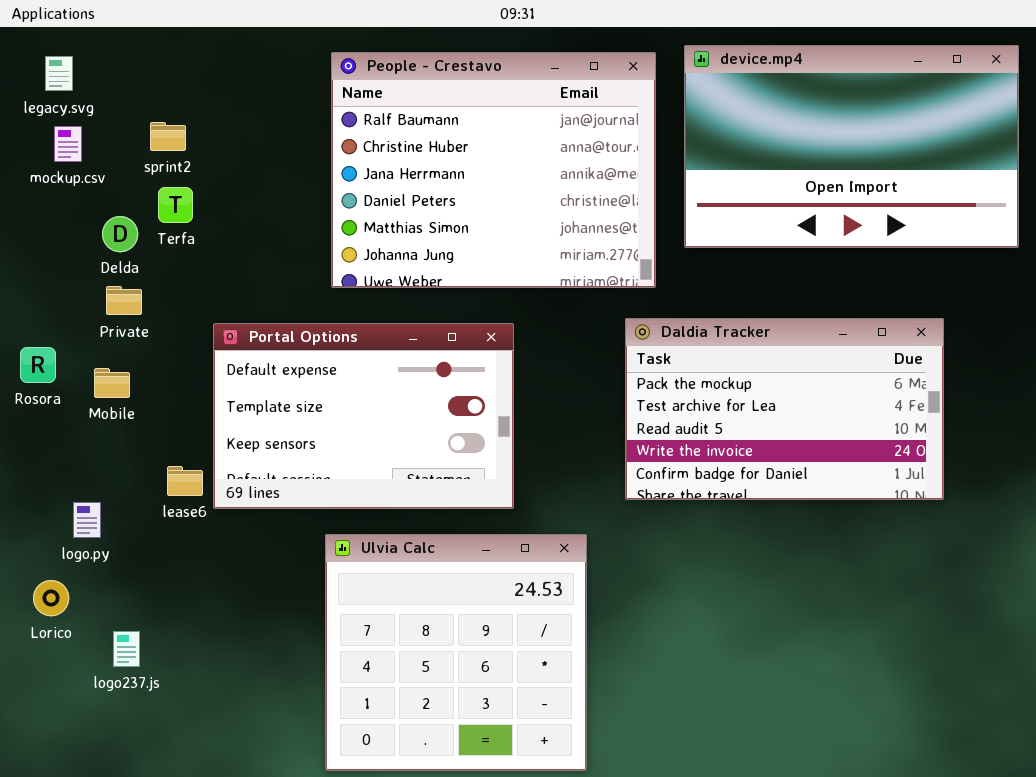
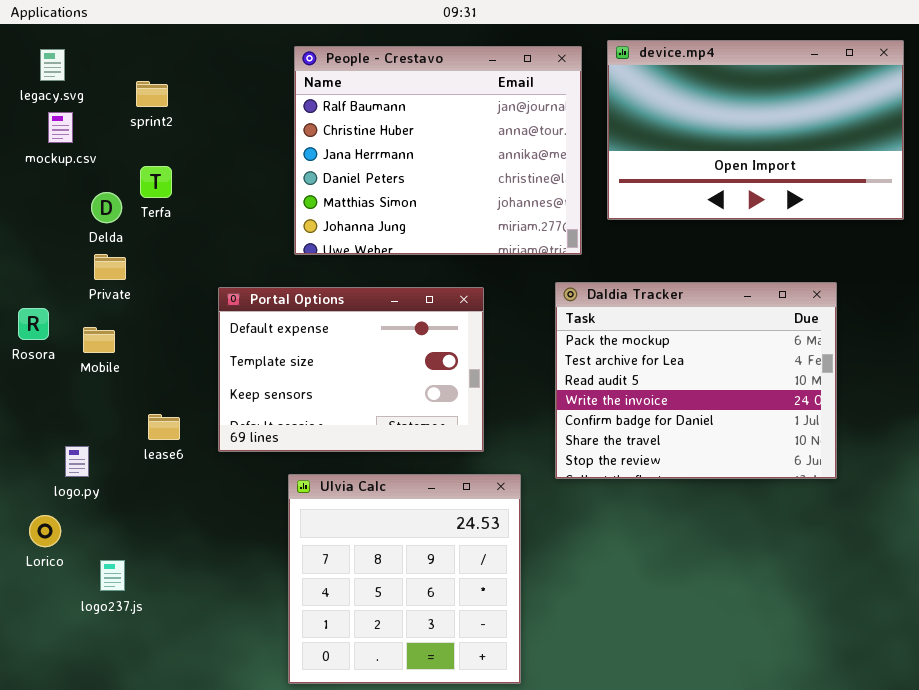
sprint2: [150,122,186,151] -> [136,81,168,107], moved
Daldia Tracker: [625,318,944,500] -> [555,282,837,479], resized
Portal Options: [213,323,514,509] -> [218,287,484,452], moved

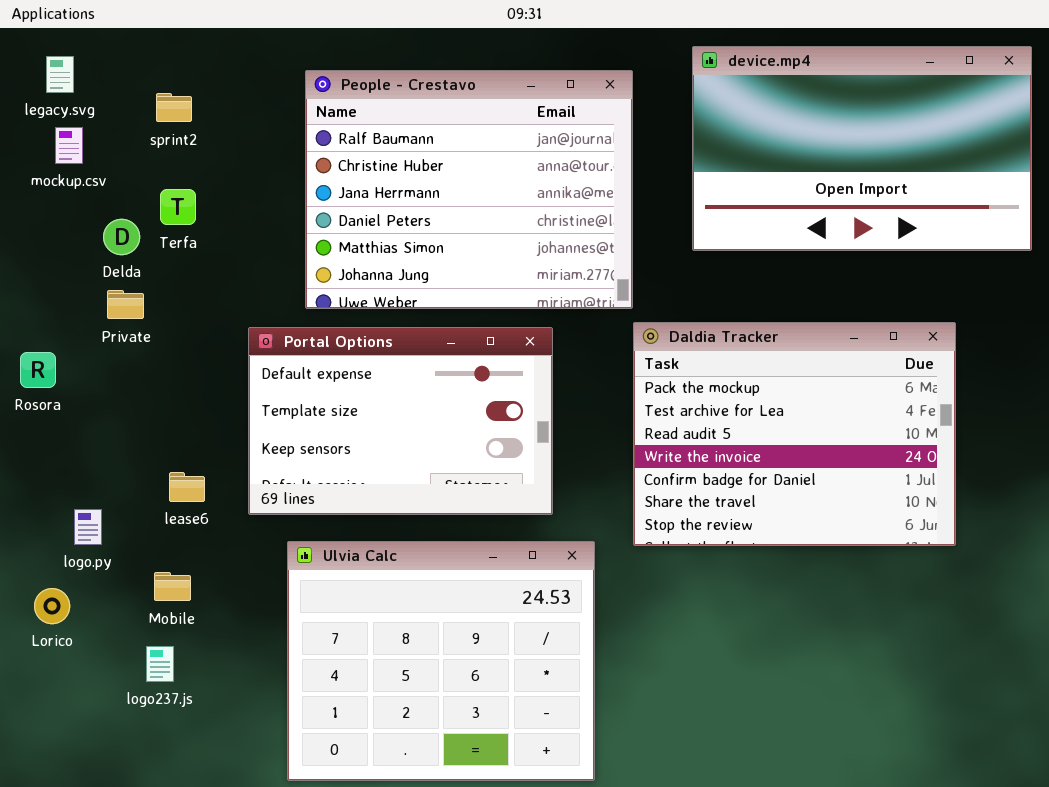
People - Crestavo: [294,46,582,255] -> [305,70,633,309], moved
Mobile: [83,327,115,353] -> [154,572,191,601], moved
Ulvia Calc: [288,474,521,684] -> [287,541,595,781], resized
logo237.js: [100,560,125,591] -> [146,646,174,682], moved

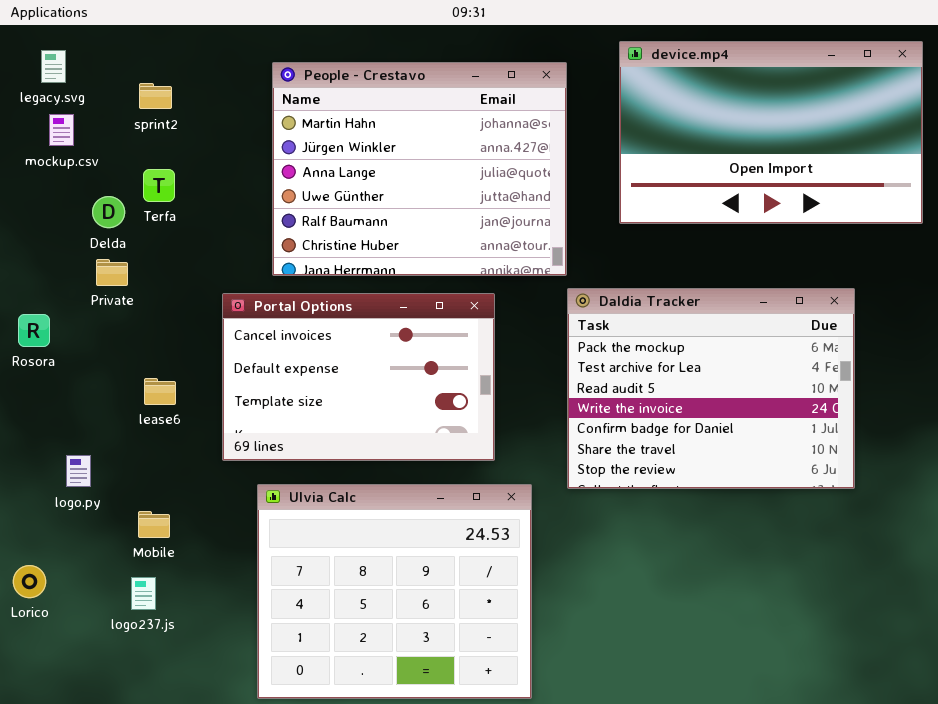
People - Crestavo: [305,70,633,309] -> [272,62,567,276], scrolled up 4 rows
Portal Options: [248,327,553,515] -> [222,293,495,461], scrolled up 1 row
lease6: [169,472,205,502] -> [144,378,176,405], moved
Lorico: [34,588,70,624] -> [13,565,46,598], moved

